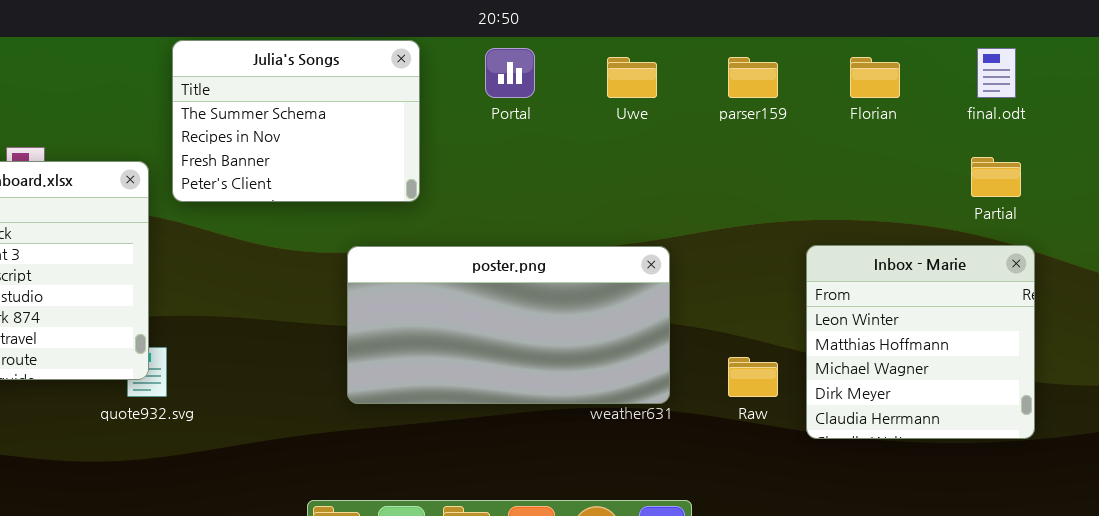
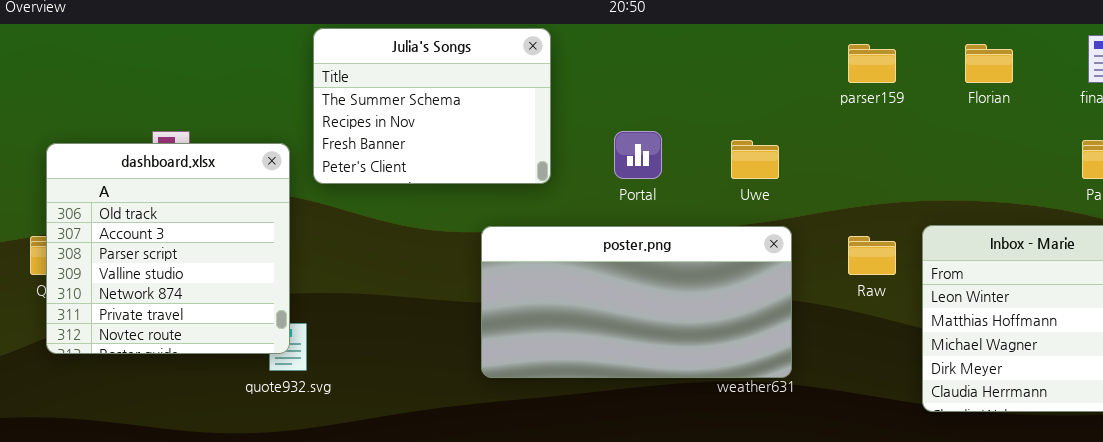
Portal: [485,48,535,98] -> [614,131,662,179], moved
Uwe: [607,57,657,98] -> [731,140,779,179], moved
Raw: [728,357,778,397] -> [848,236,896,275], moved

